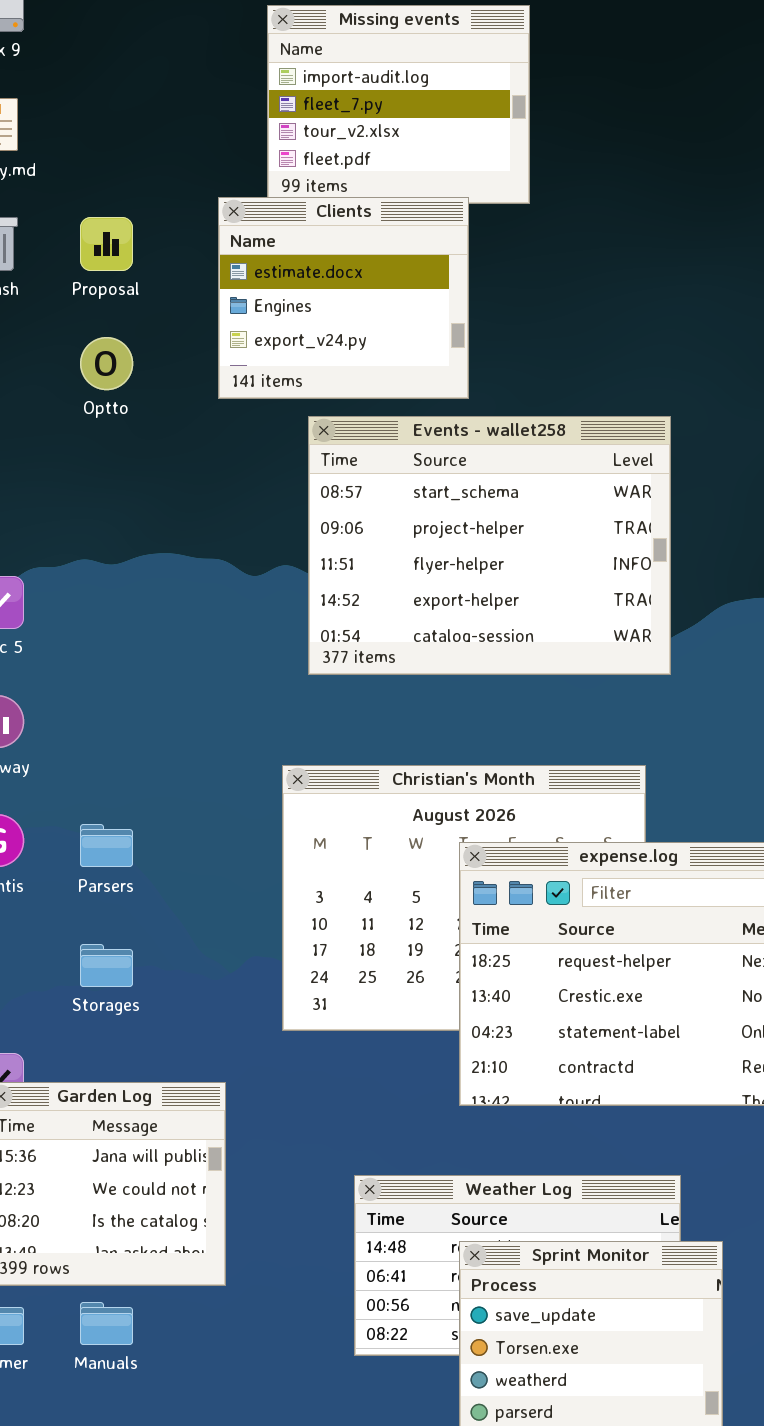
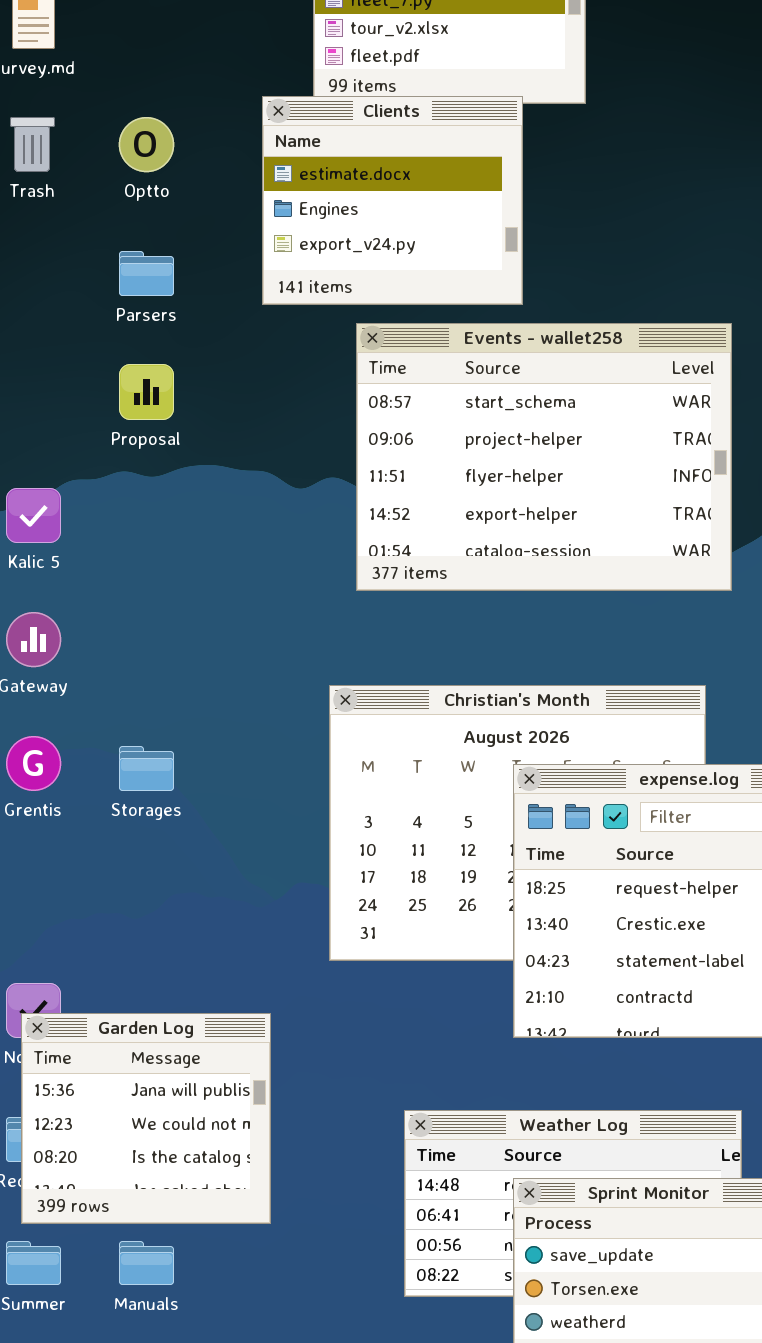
Proposal: [80,217,133,271] -> [119,364,174,420], moved
Optto: [80,337,133,390] -> [119,117,174,172], moved
Parsers: [80,824,133,867] -> [119,251,174,296], moved
Storages: [80,944,133,987] -> [119,746,174,791], moved

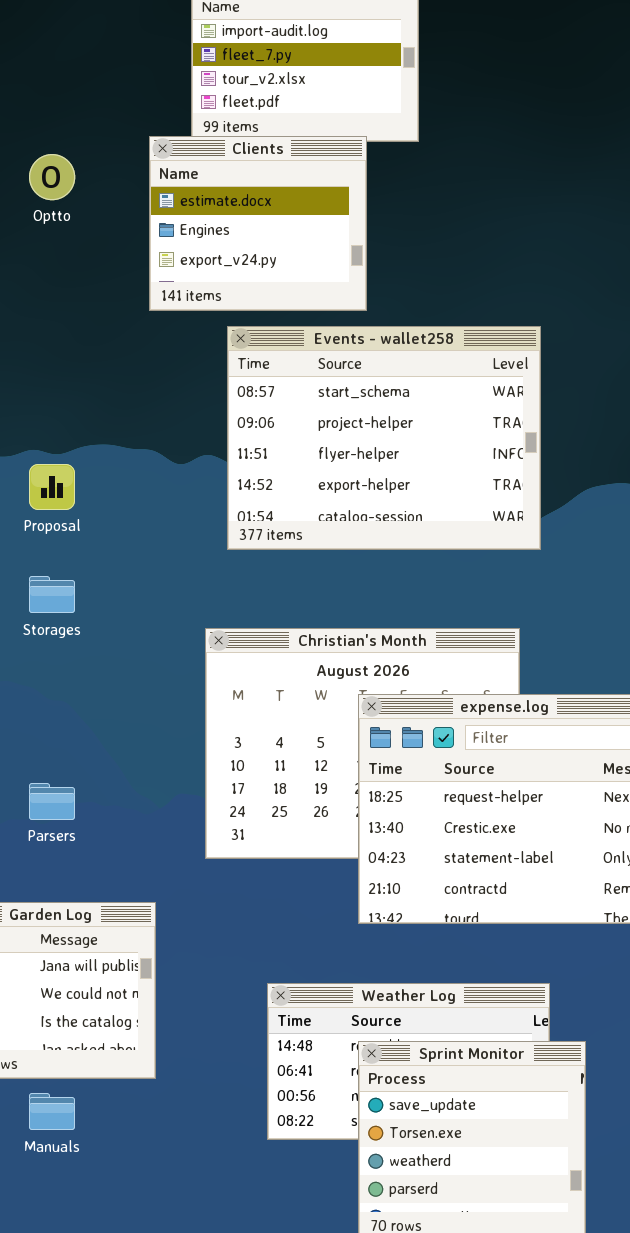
Parsers: [119,251,174,296] -> [29,783,75,820], moved
Proposal: [119,364,174,420] -> [29,464,75,510], moved
Storages: [119,746,174,791] -> [29,576,75,613], moved

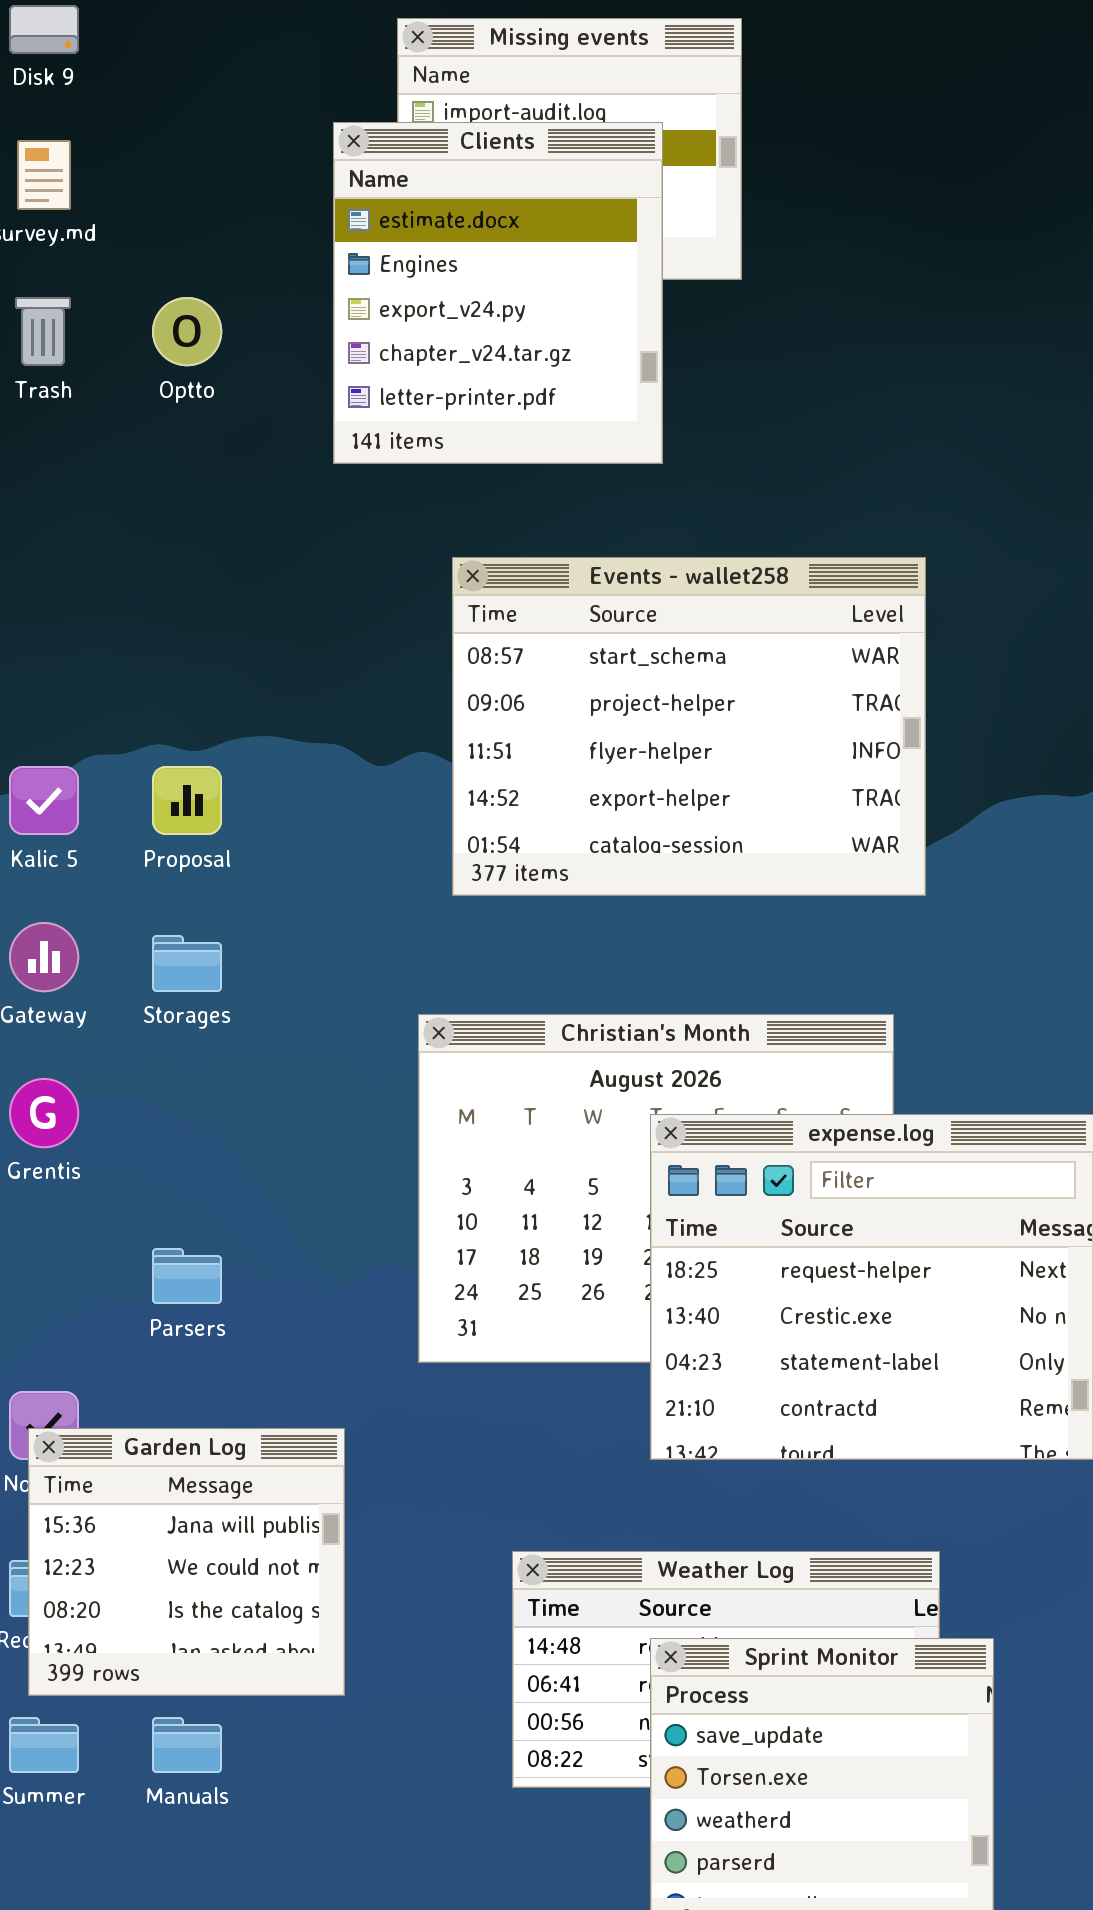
Clients: [149,136,367,311] -> [333,122,663,464], moved, resized

